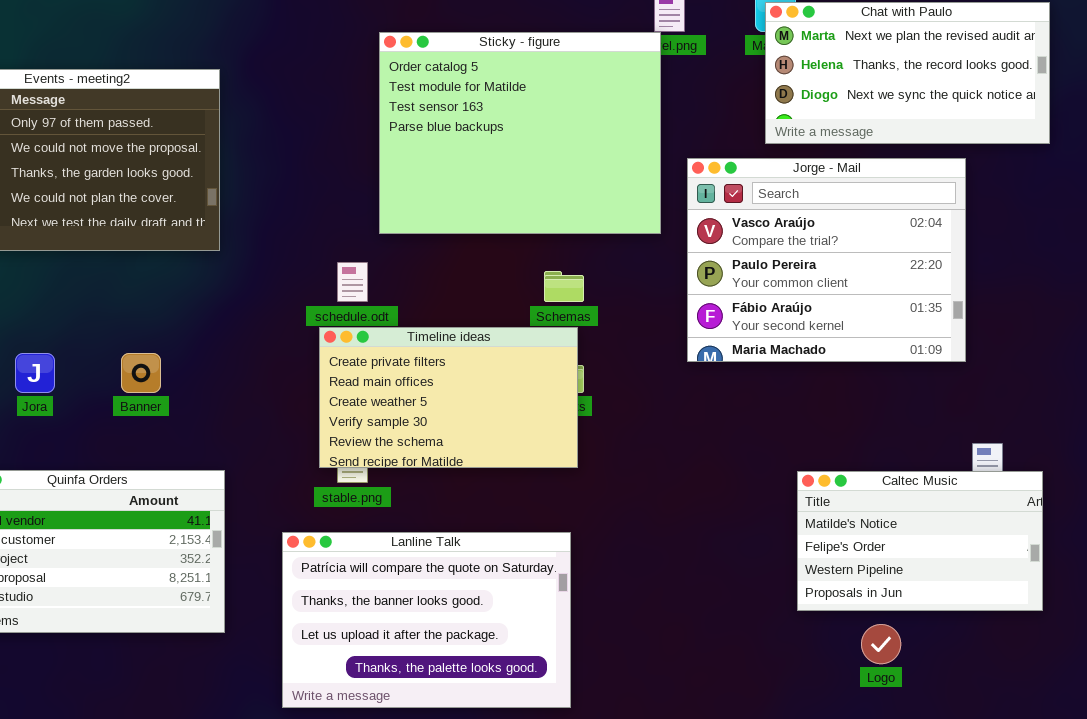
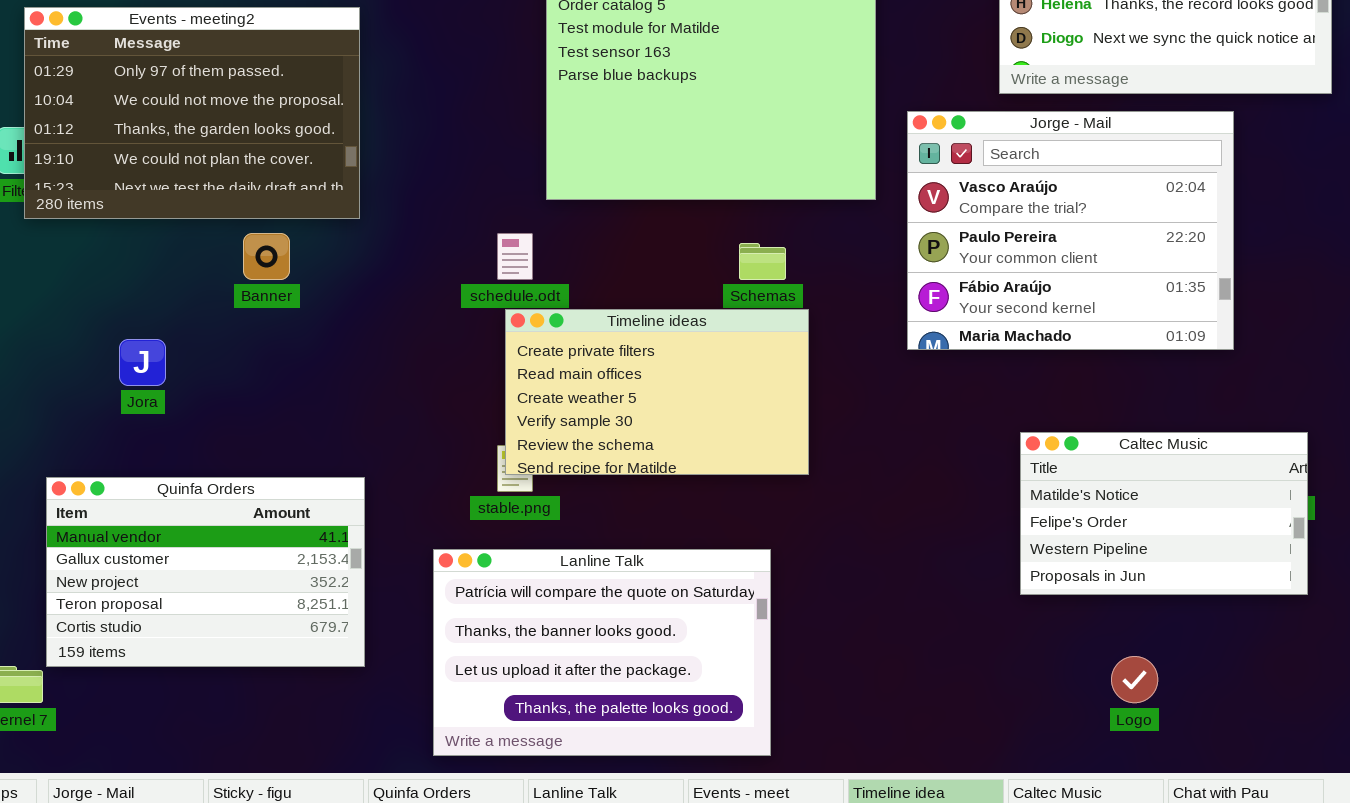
Timeline ideas: [319,327,578,468] -> [505,309,809,475], moved
Banner: [121,353,161,393] -> [243,233,290,280], moved
Caltec Music: [797,471,1043,611] -> [1020,432,1308,595], moved

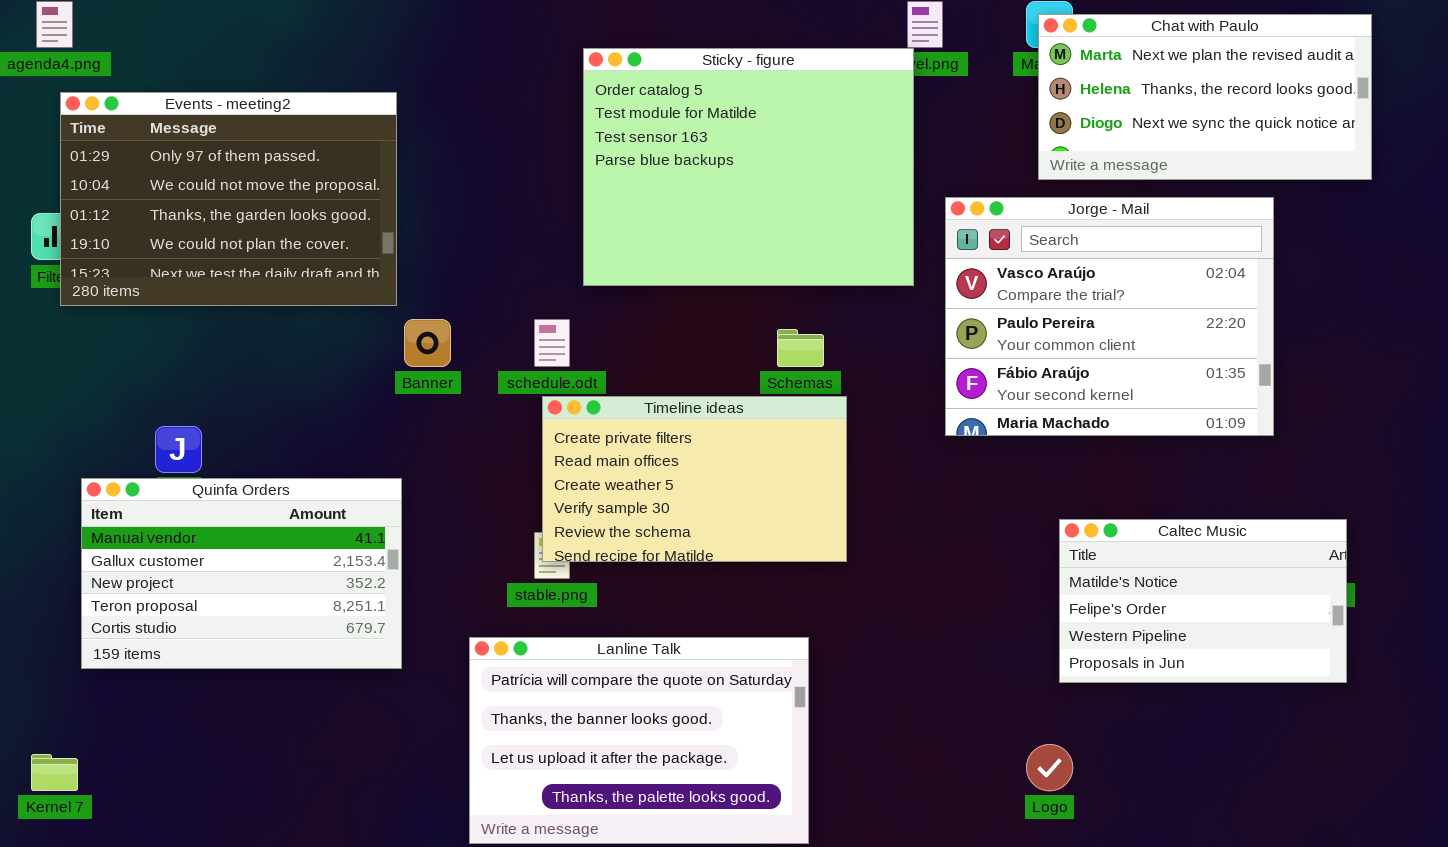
Banner: [243,233,290,280] -> [404,319,451,367], moved
Quinfa Orders: [46,477,365,667] -> [81,478,402,669], moved
Logo: [1111,656,1158,703] -> [1026,744,1073,791], moved

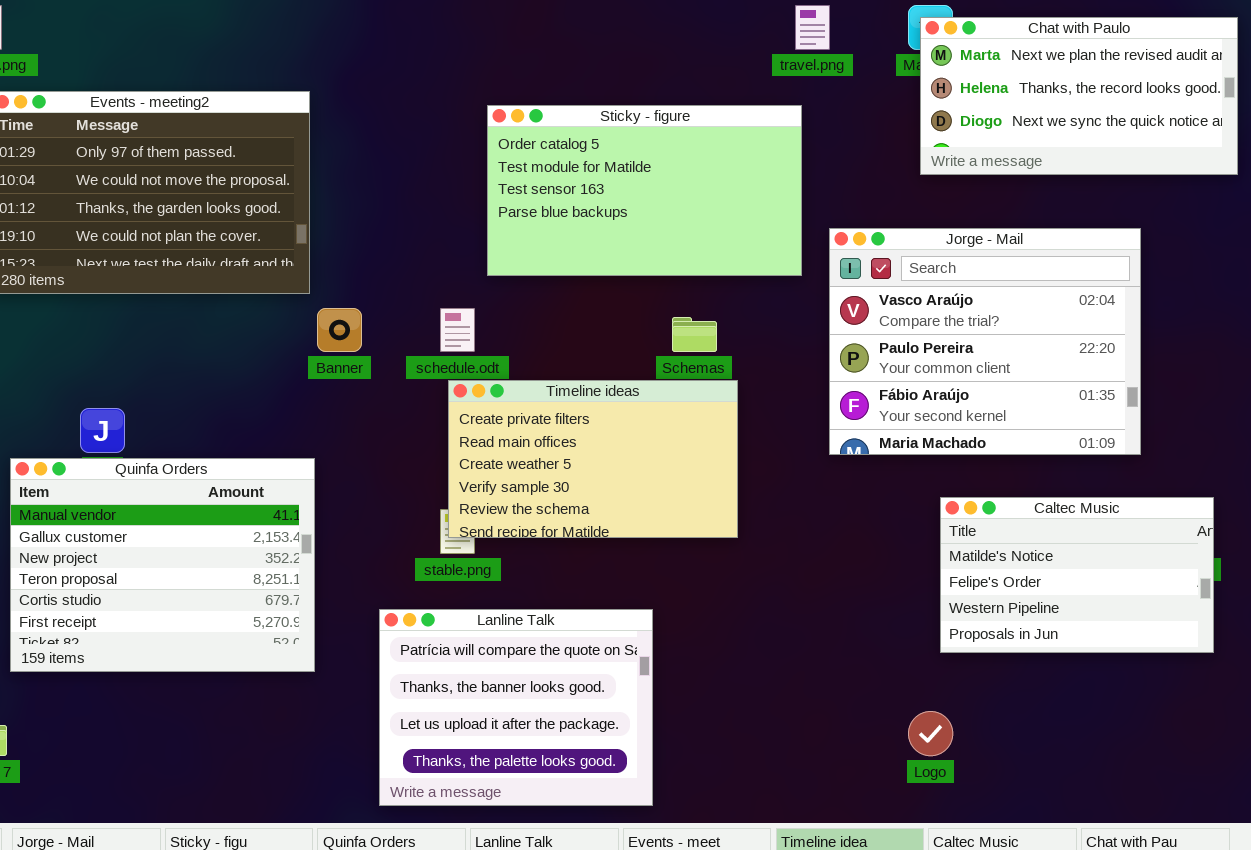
Sticky - figure: [583,48,914,286] -> [487,105,802,276], resized
Jorge - Mail: [945,197,1274,436] -> [829,228,1141,455], moved
Quinfa Orders: [81,478,402,669] -> [10,458,315,672], resized
Lanline Talk: [469,637,809,844] -> [379,609,653,806], resized

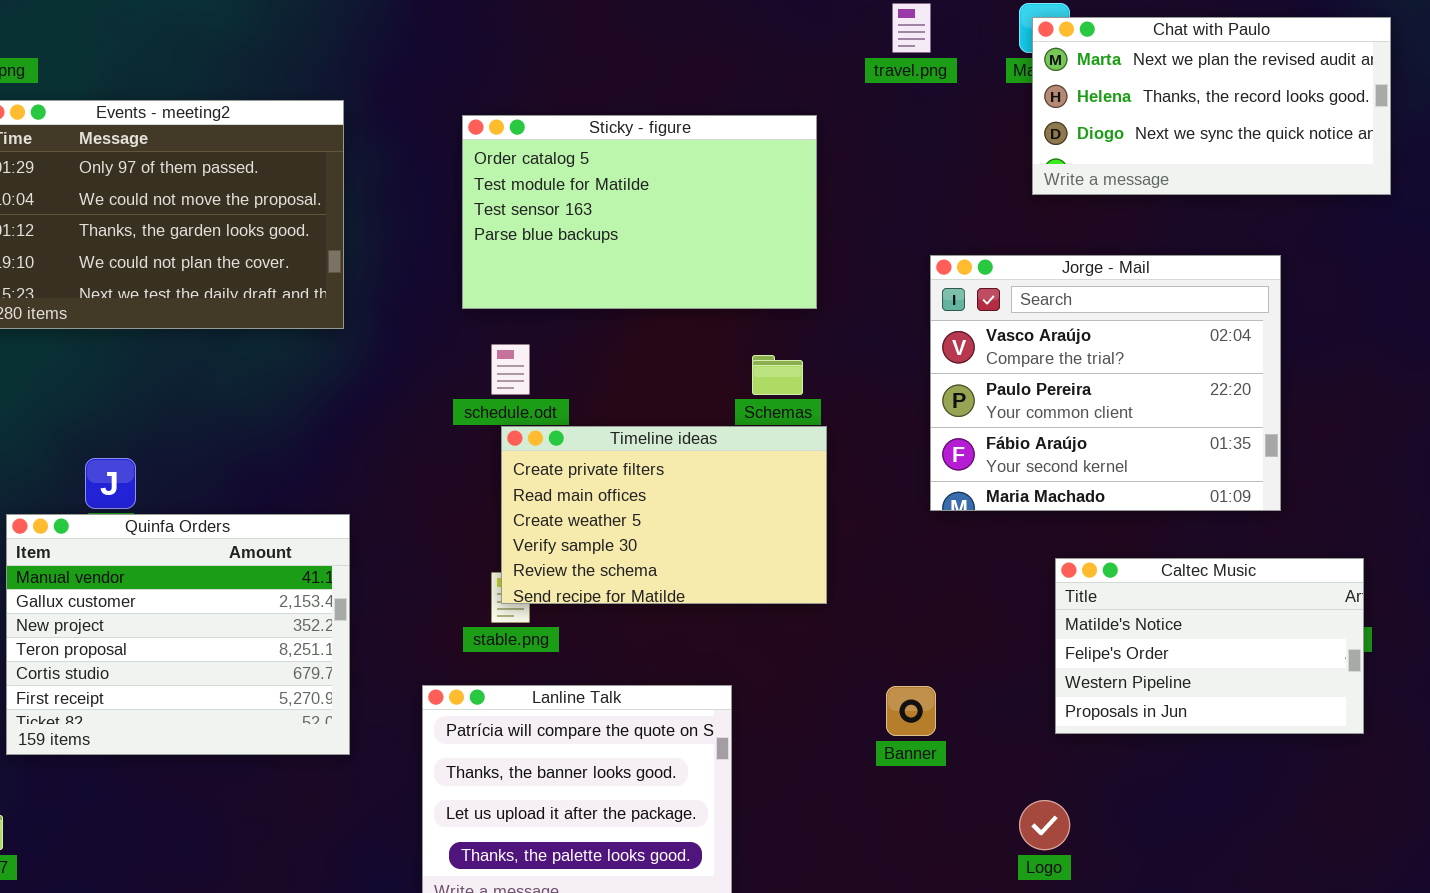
Sticky - figure: [487,105,802,276] -> [462,115,817,309], moved
Banner: [317,308,362,352] -> [886,686,936,736], moved

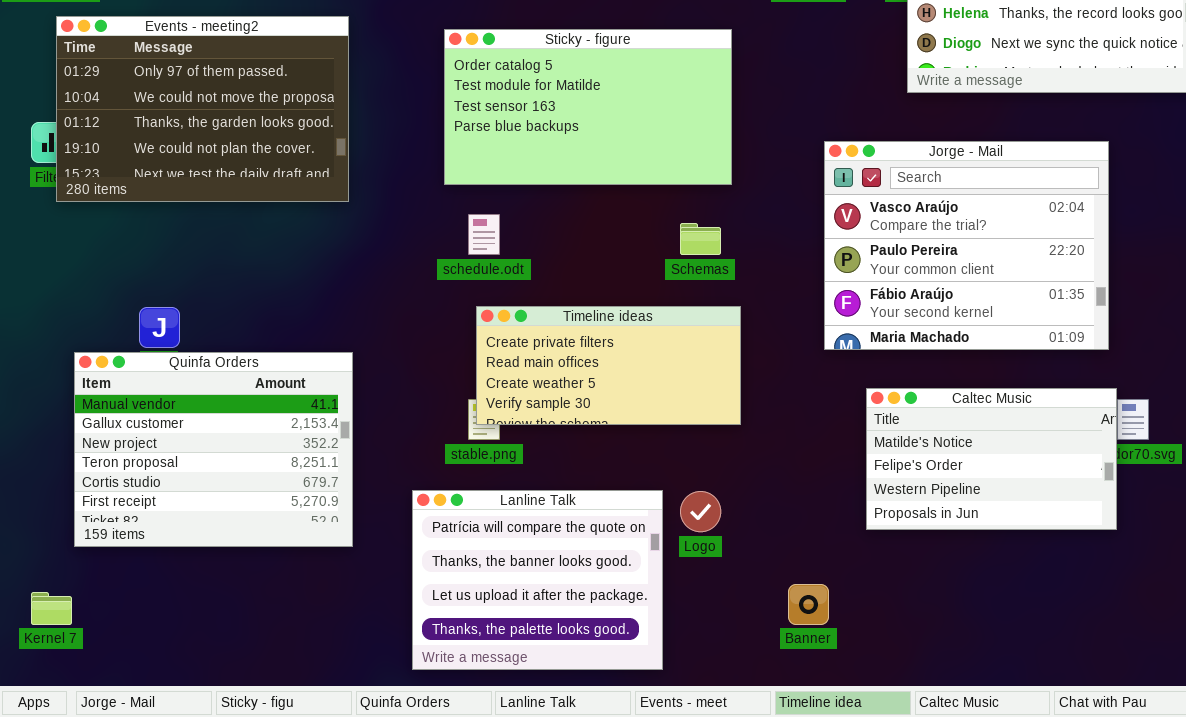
Timeline ideas: [501,426,827,604] -> [476,306,741,425], resized
Caltec Music: [1055,558,1364,734] -> [866,388,1117,530], moved
Banner: [886,686,936,736] -> [788,584,829,625], moved
Logo: [1019,800,1070,850] -> [680,491,721,532], moved

